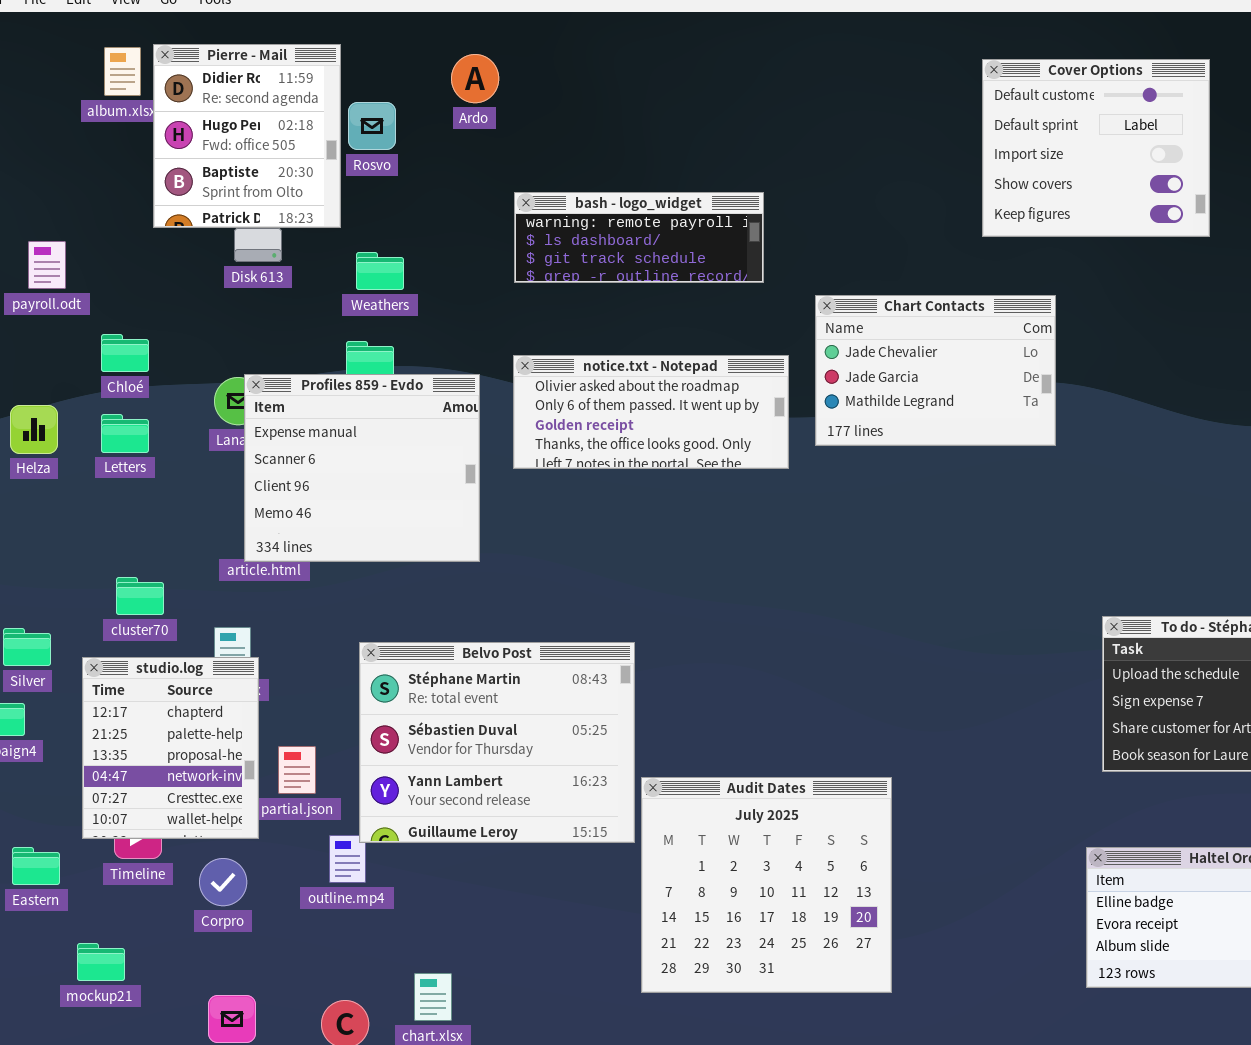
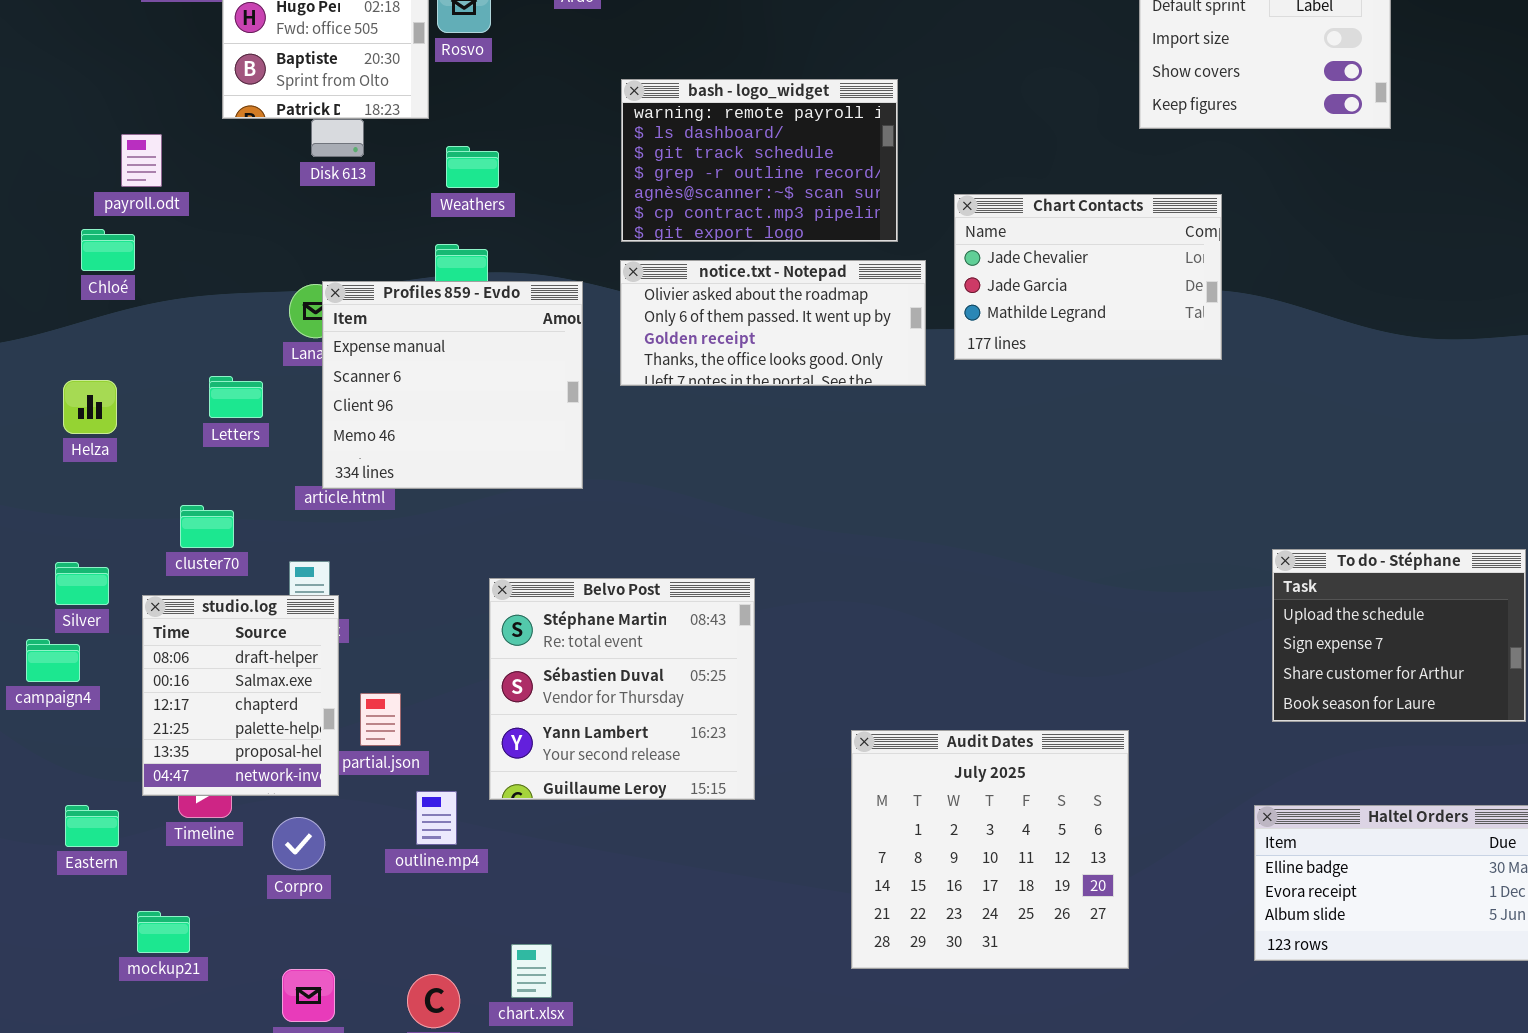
bash - logo_widget: [514,192,764,283] -> [621,79,898,242], resized
payroll.odt: [28,241,66,289] -> [121,134,162,187], moved
Chloé: [101,334,149,372] -> [81,229,135,271], moved
Helza: [10,405,58,454] -> [63,380,117,434], moved
Letters: [101,414,149,453] -> [209,376,263,418], moved
Belvo Post: [359,642,635,843] -> [489,578,755,800], resized
studio.log: [82,657,259,839] -> [142,595,339,796], scrolled up 2 rows
Audit Dates: [641,777,892,993] -> [851,730,1129,969], moved

